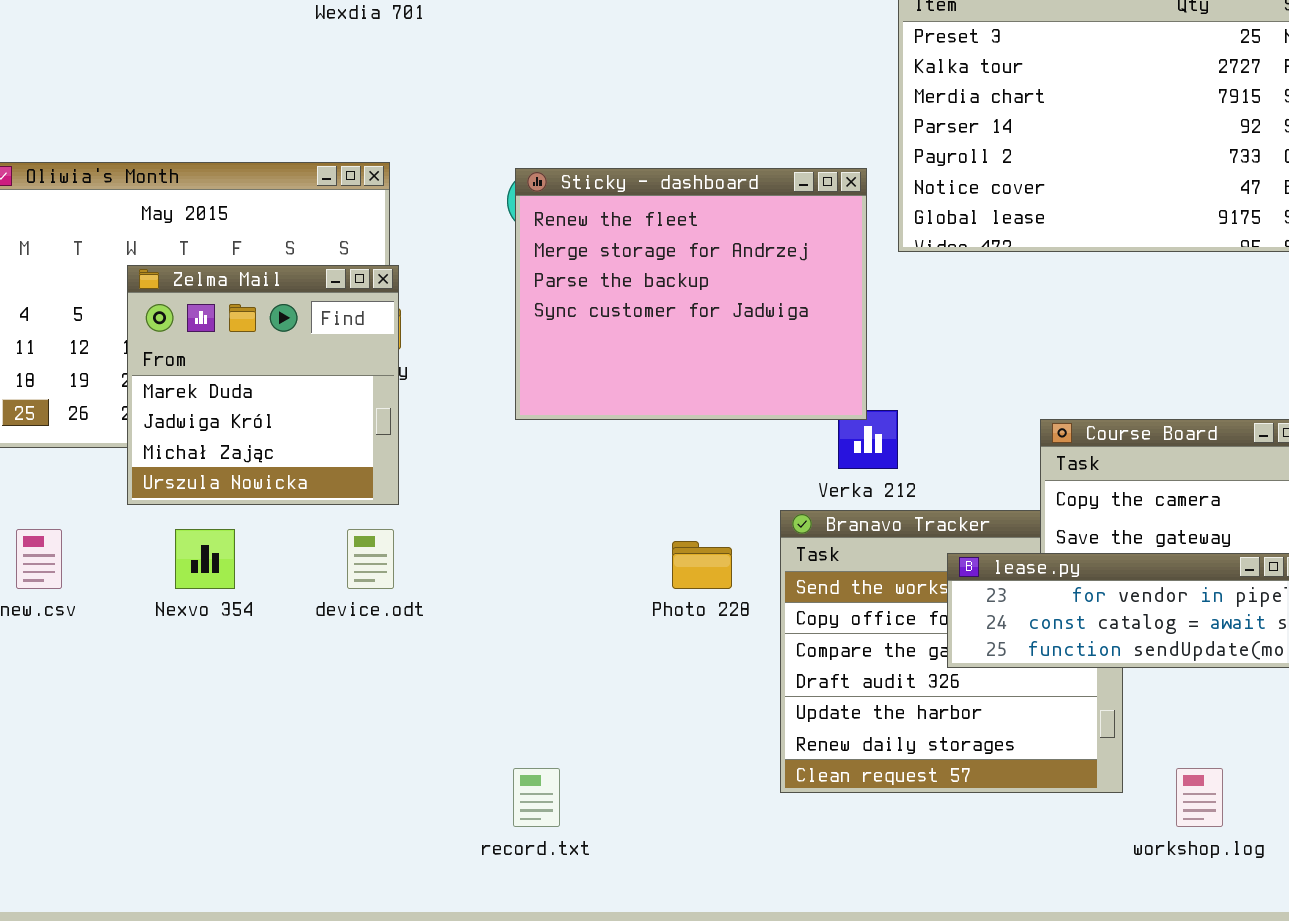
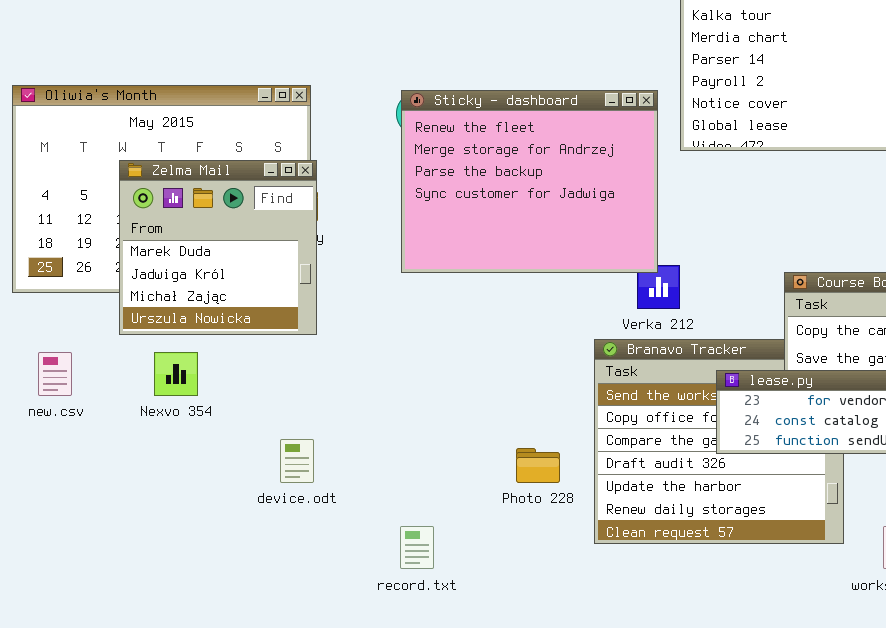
device.odt: [347,529,394,589] -> [280,439,314,483], moved
Photo 228: [672,541,732,589] -> [516,448,560,483], moved

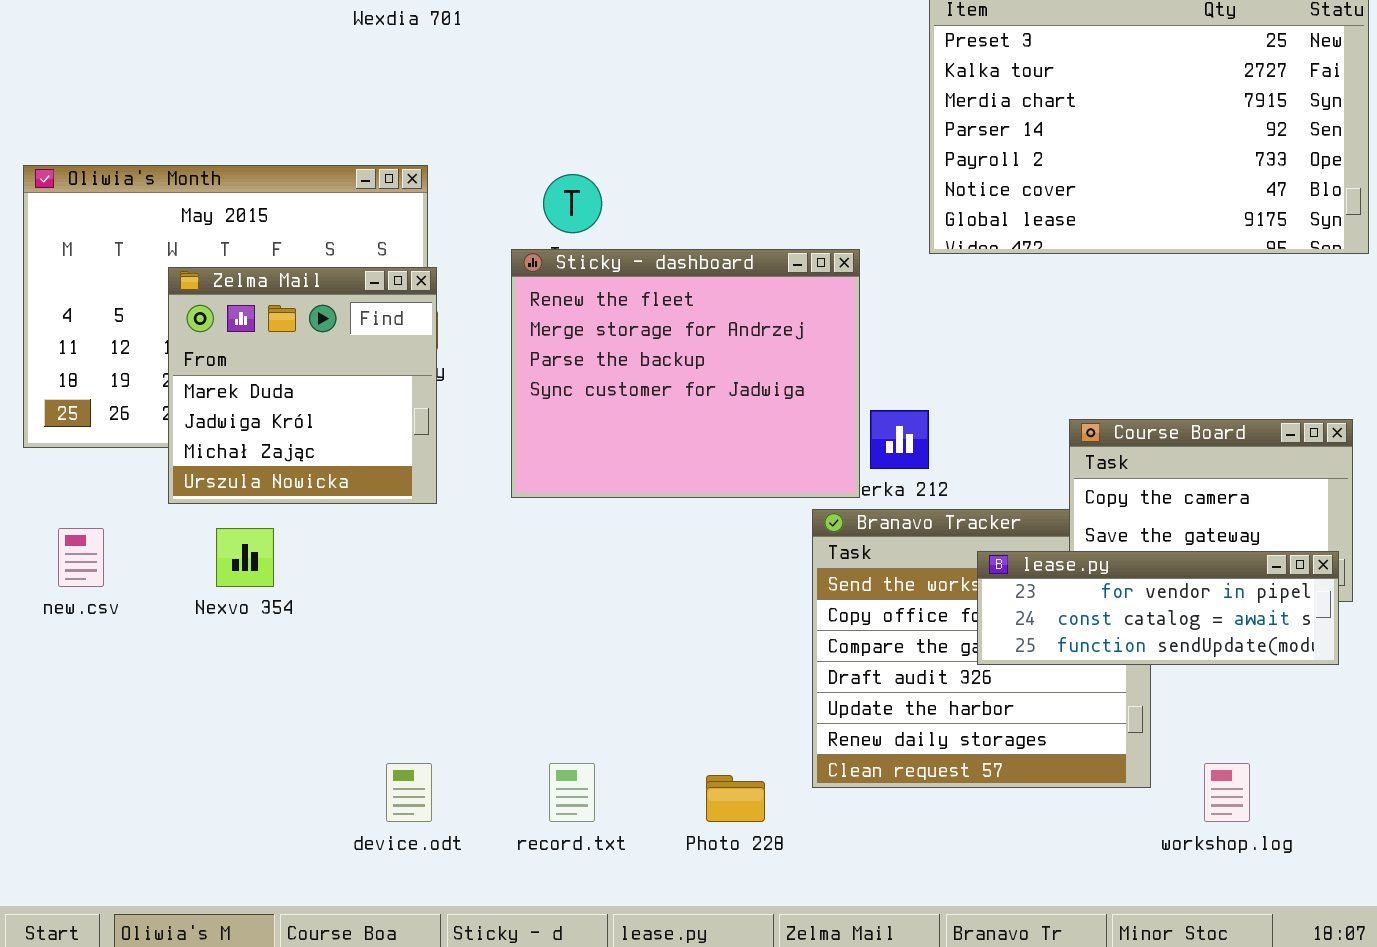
Sticky - dashboard: [401,90,658,273] -> [511,249,860,498], moved
device.odt: [280,439,314,483] -> [386,763,432,822], moved
Photo 228: [516,448,560,483] -> [706,775,765,822], moved

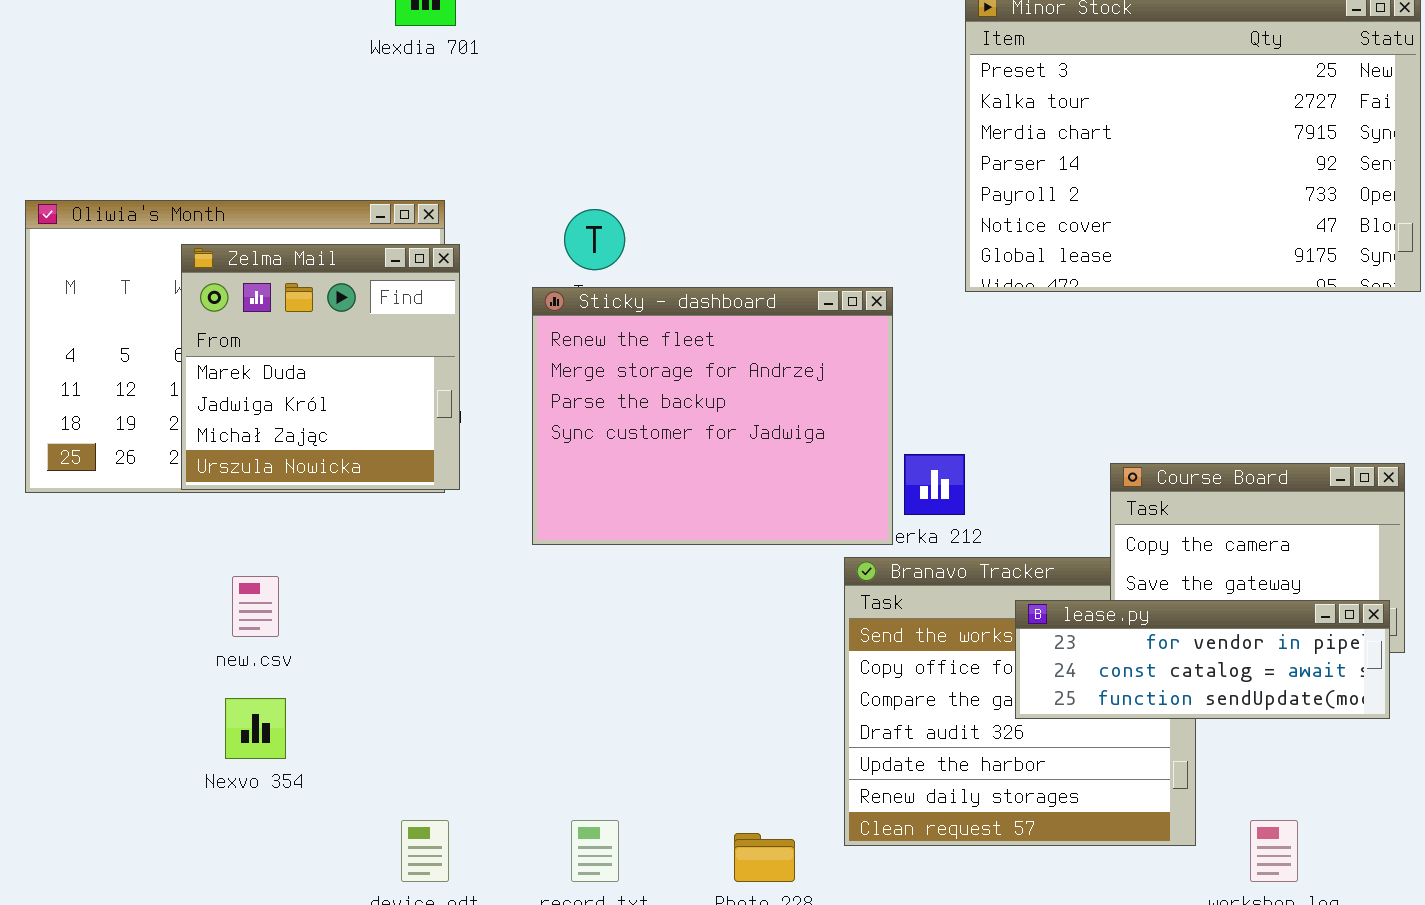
Zelma Mail: [168,267,437,504] -> [181,244,460,490], moved
new.csv: [58,528,104,587] -> [232,576,279,637], moved
Nexvo 354: [216,528,274,587] -> [225,698,286,759], moved

